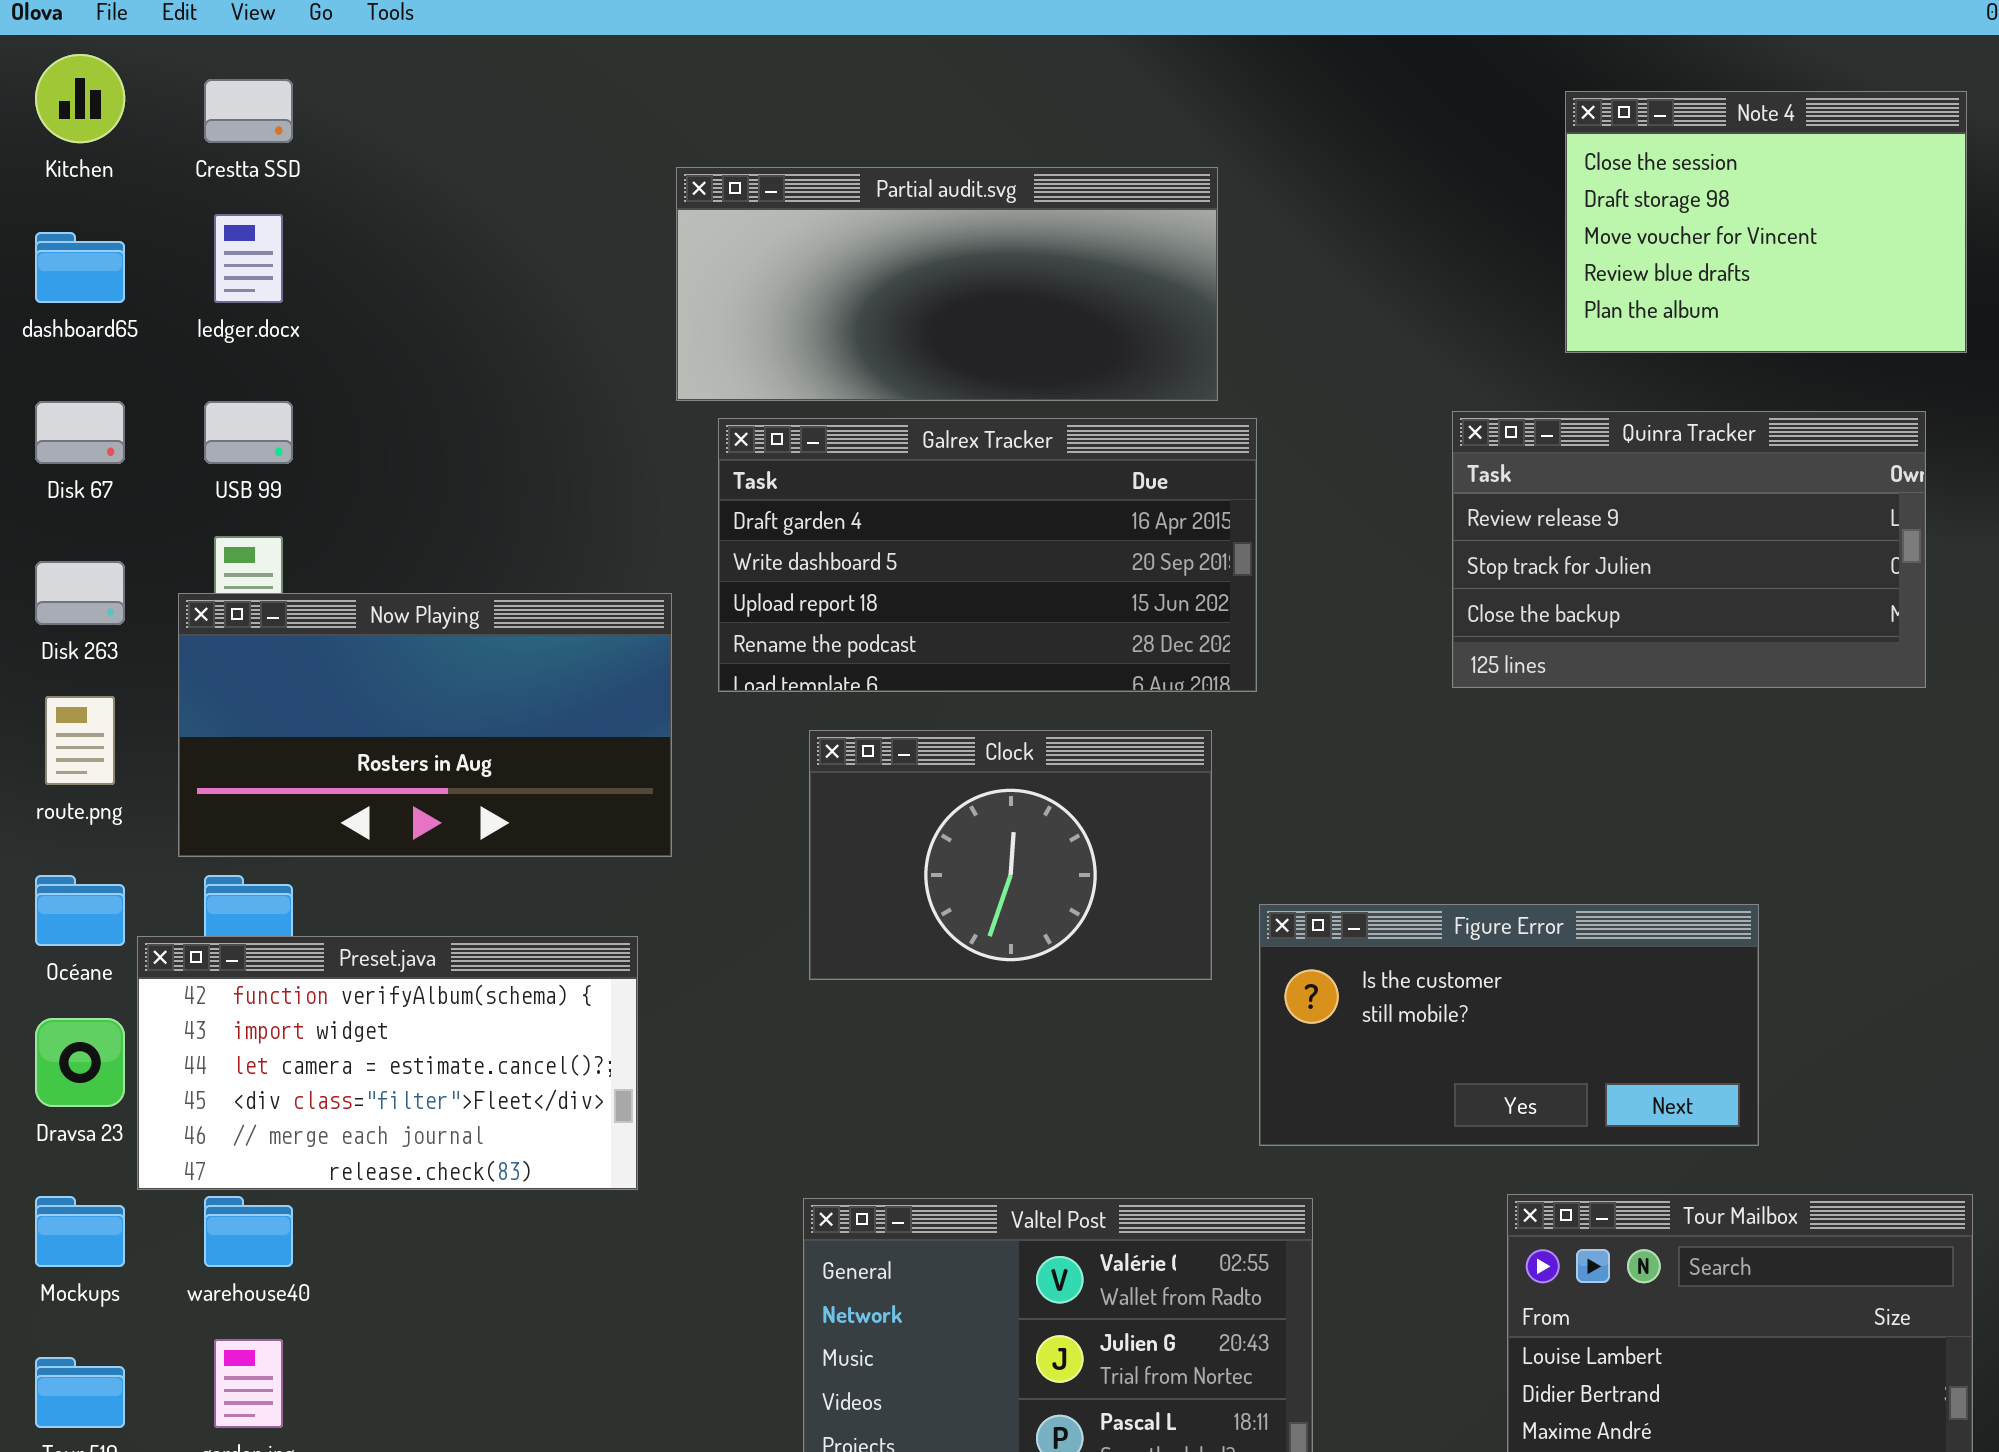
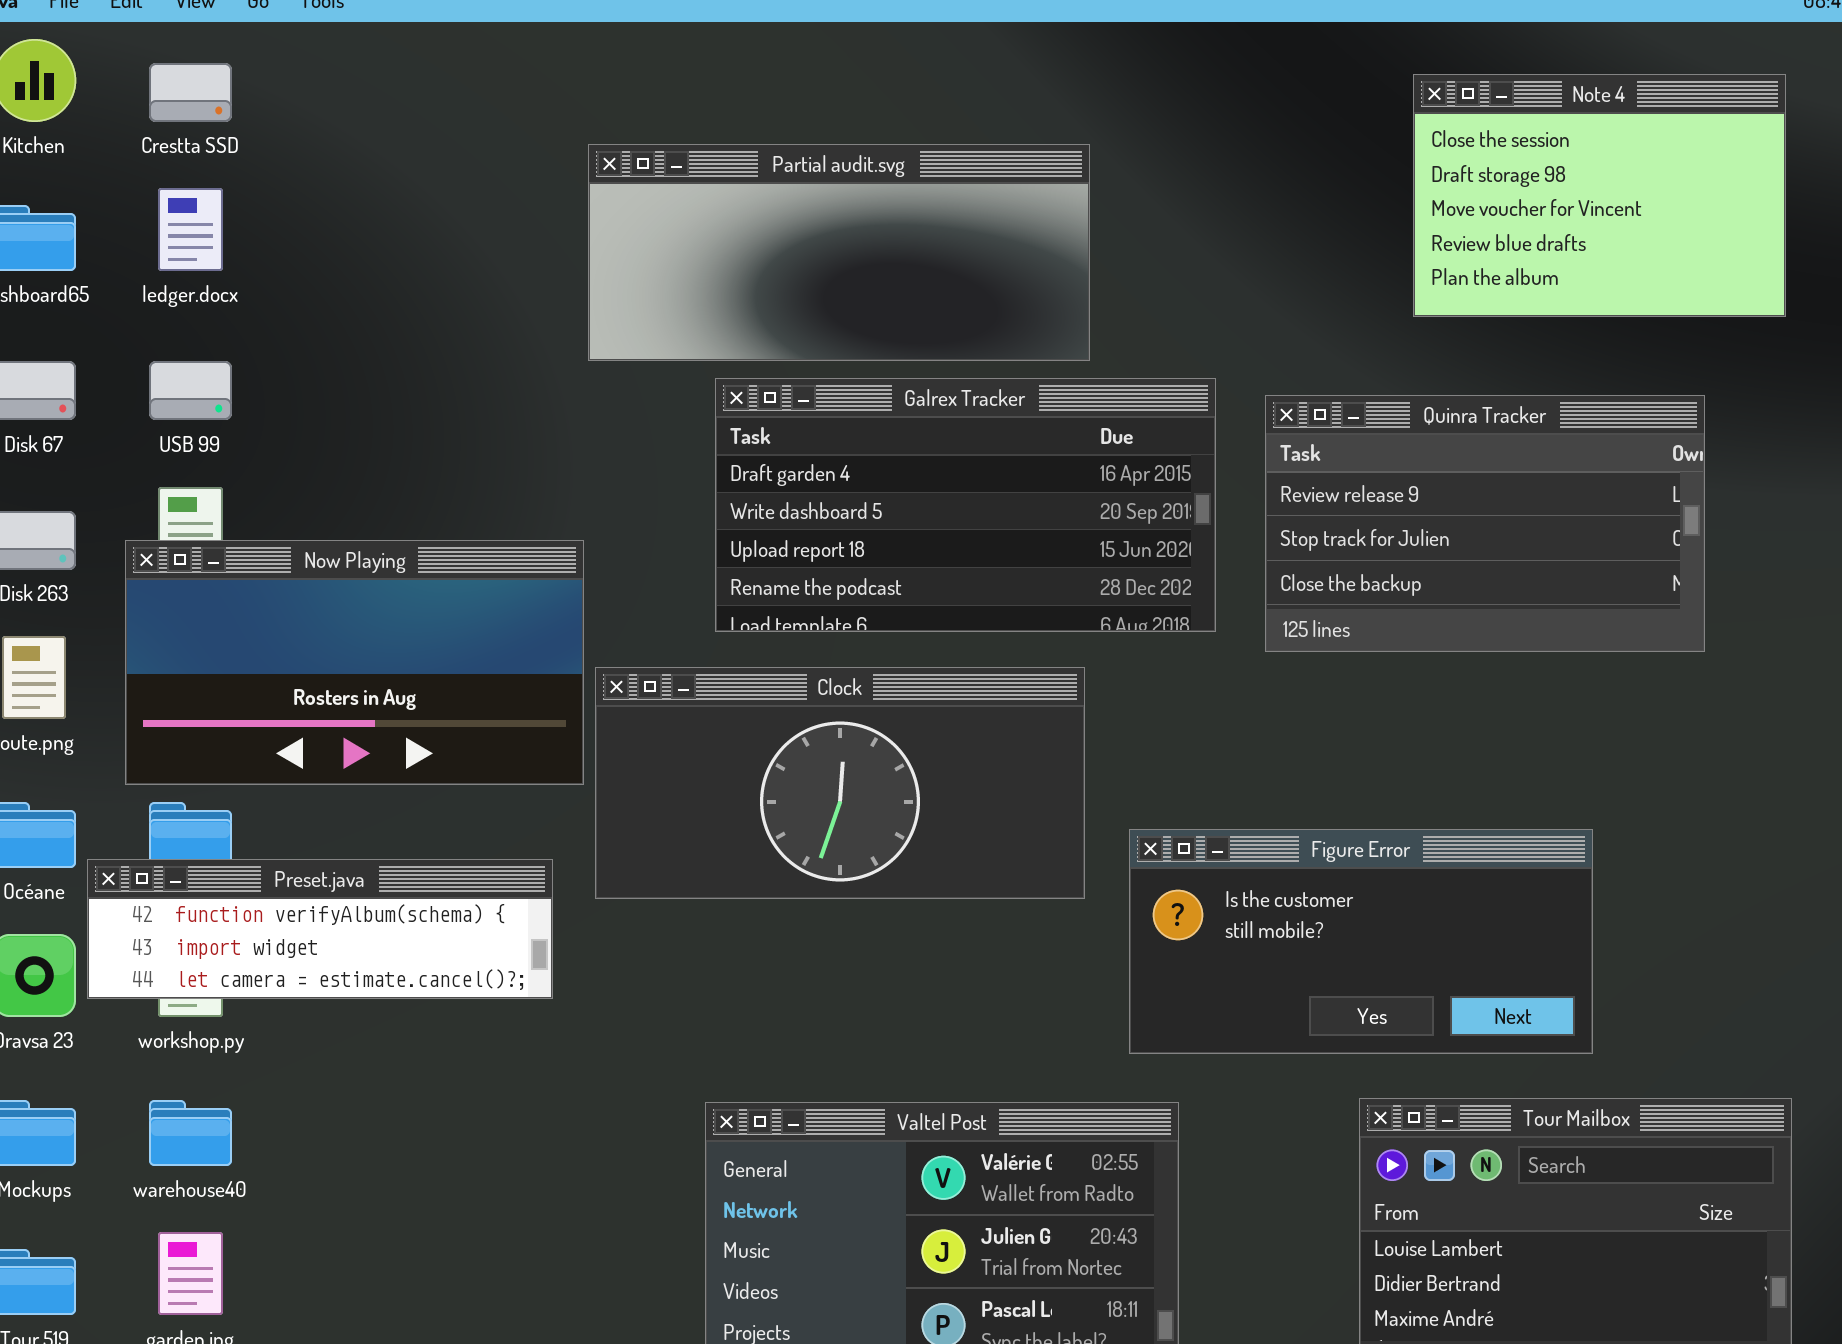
Quinra Tracker: [1452,411,1926,688] -> [1265,395,1705,652], moved
Galrex Tracker: [718,418,1257,692] -> [715,378,1216,632], moved
Clock: [809,730,1212,980] -> [595,667,1085,899], resized
Preset.java: [137,936,638,1190] -> [87,859,553,999], resized

